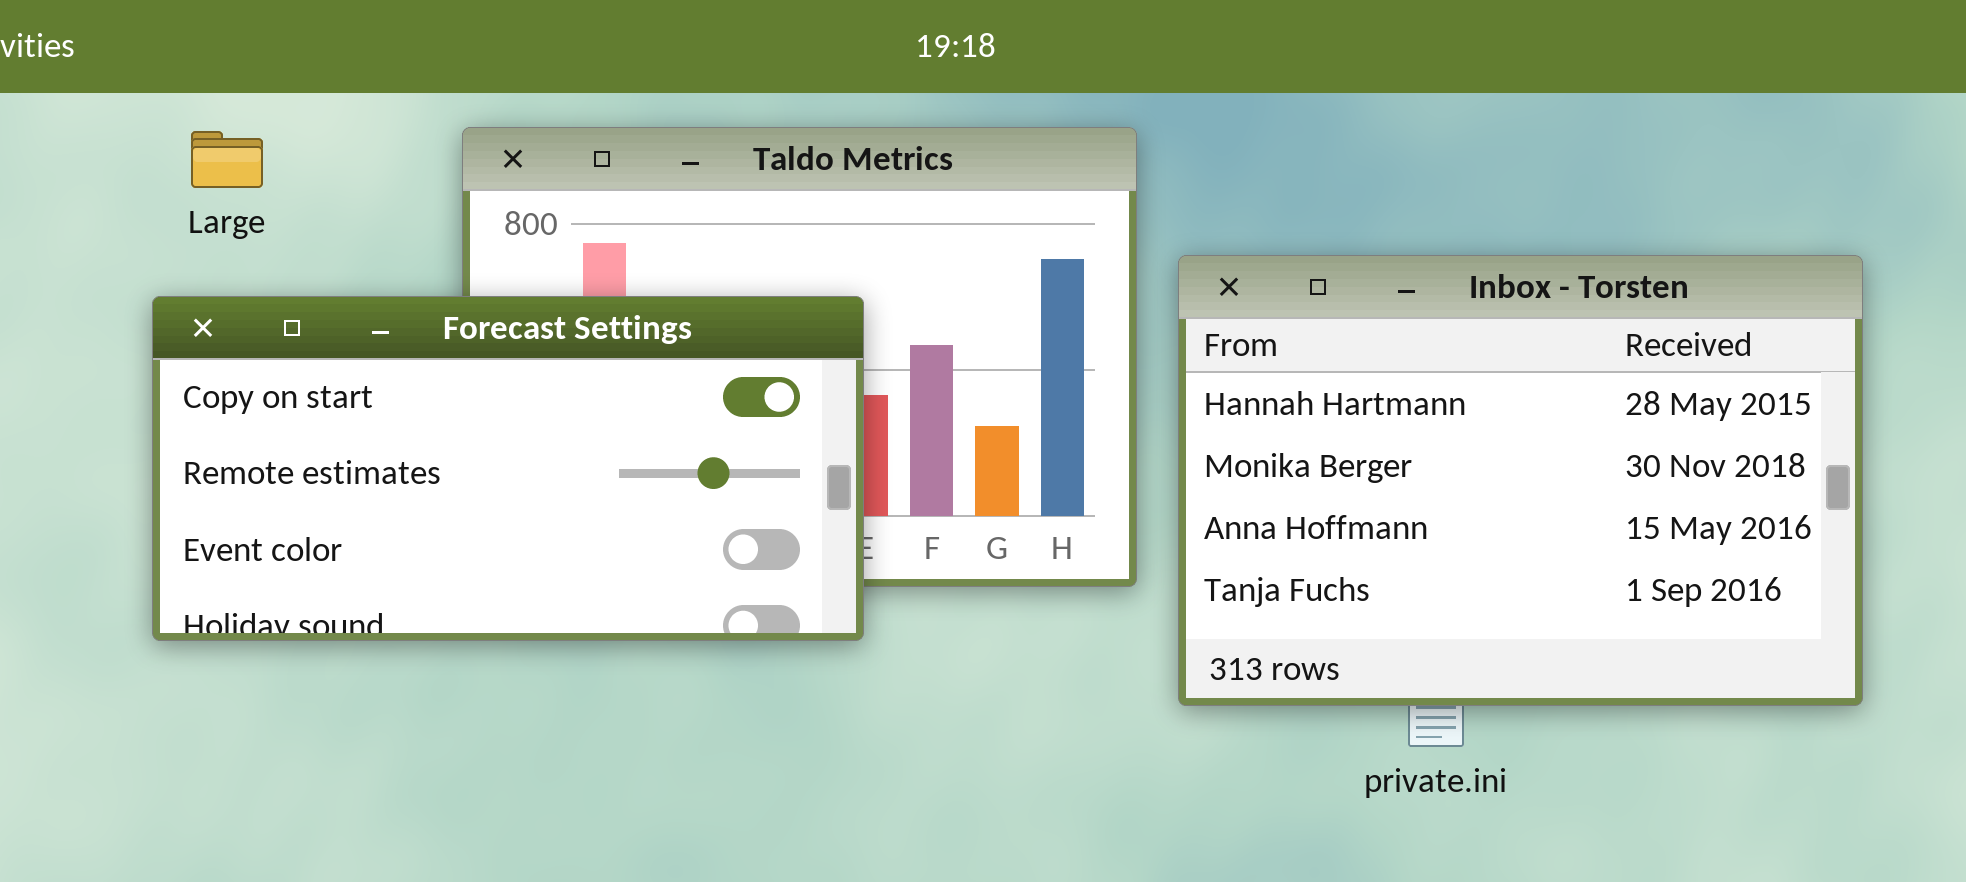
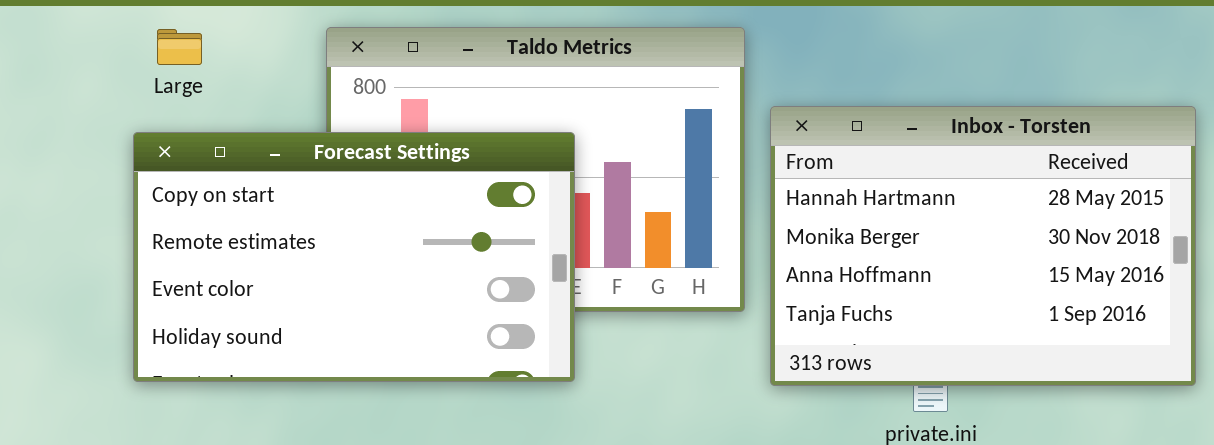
Forecast Settings: [152,296,864,641] -> [133,132,575,382], resized

